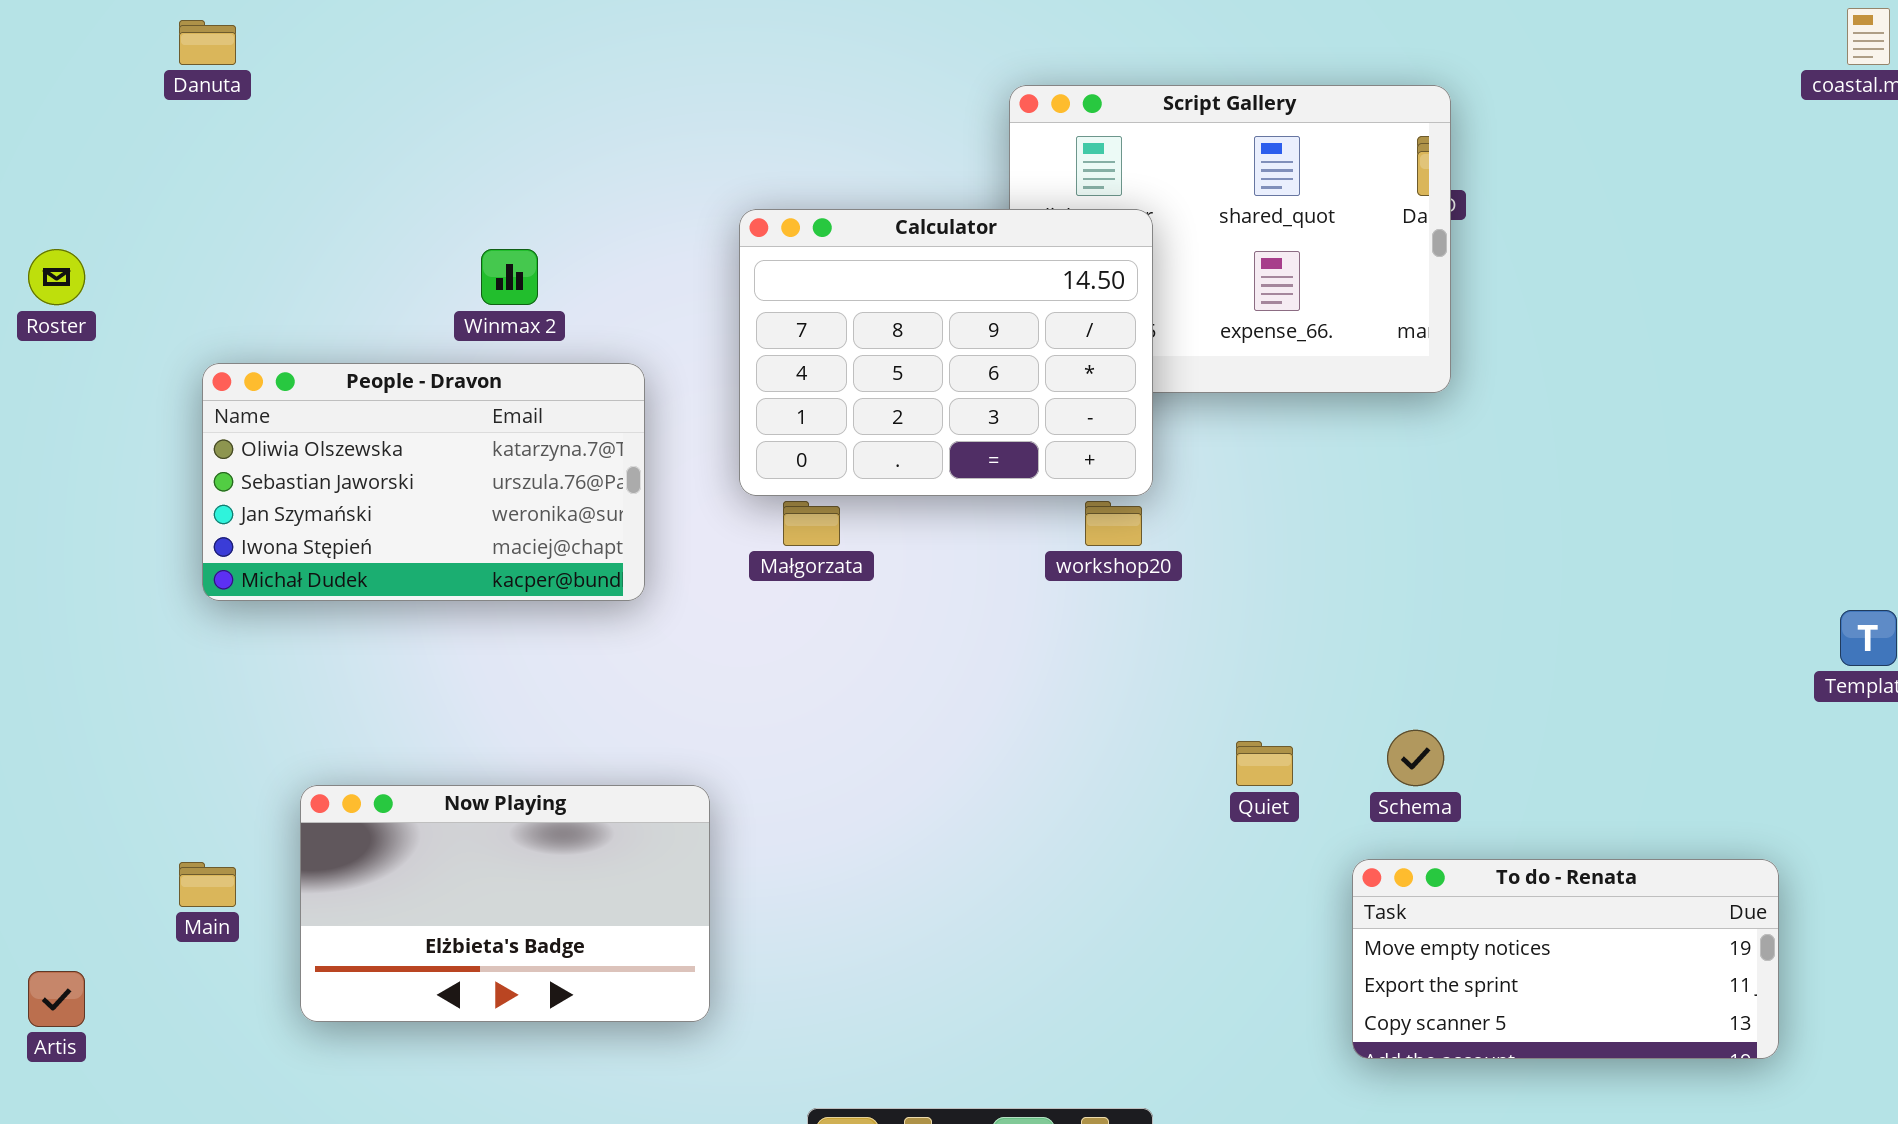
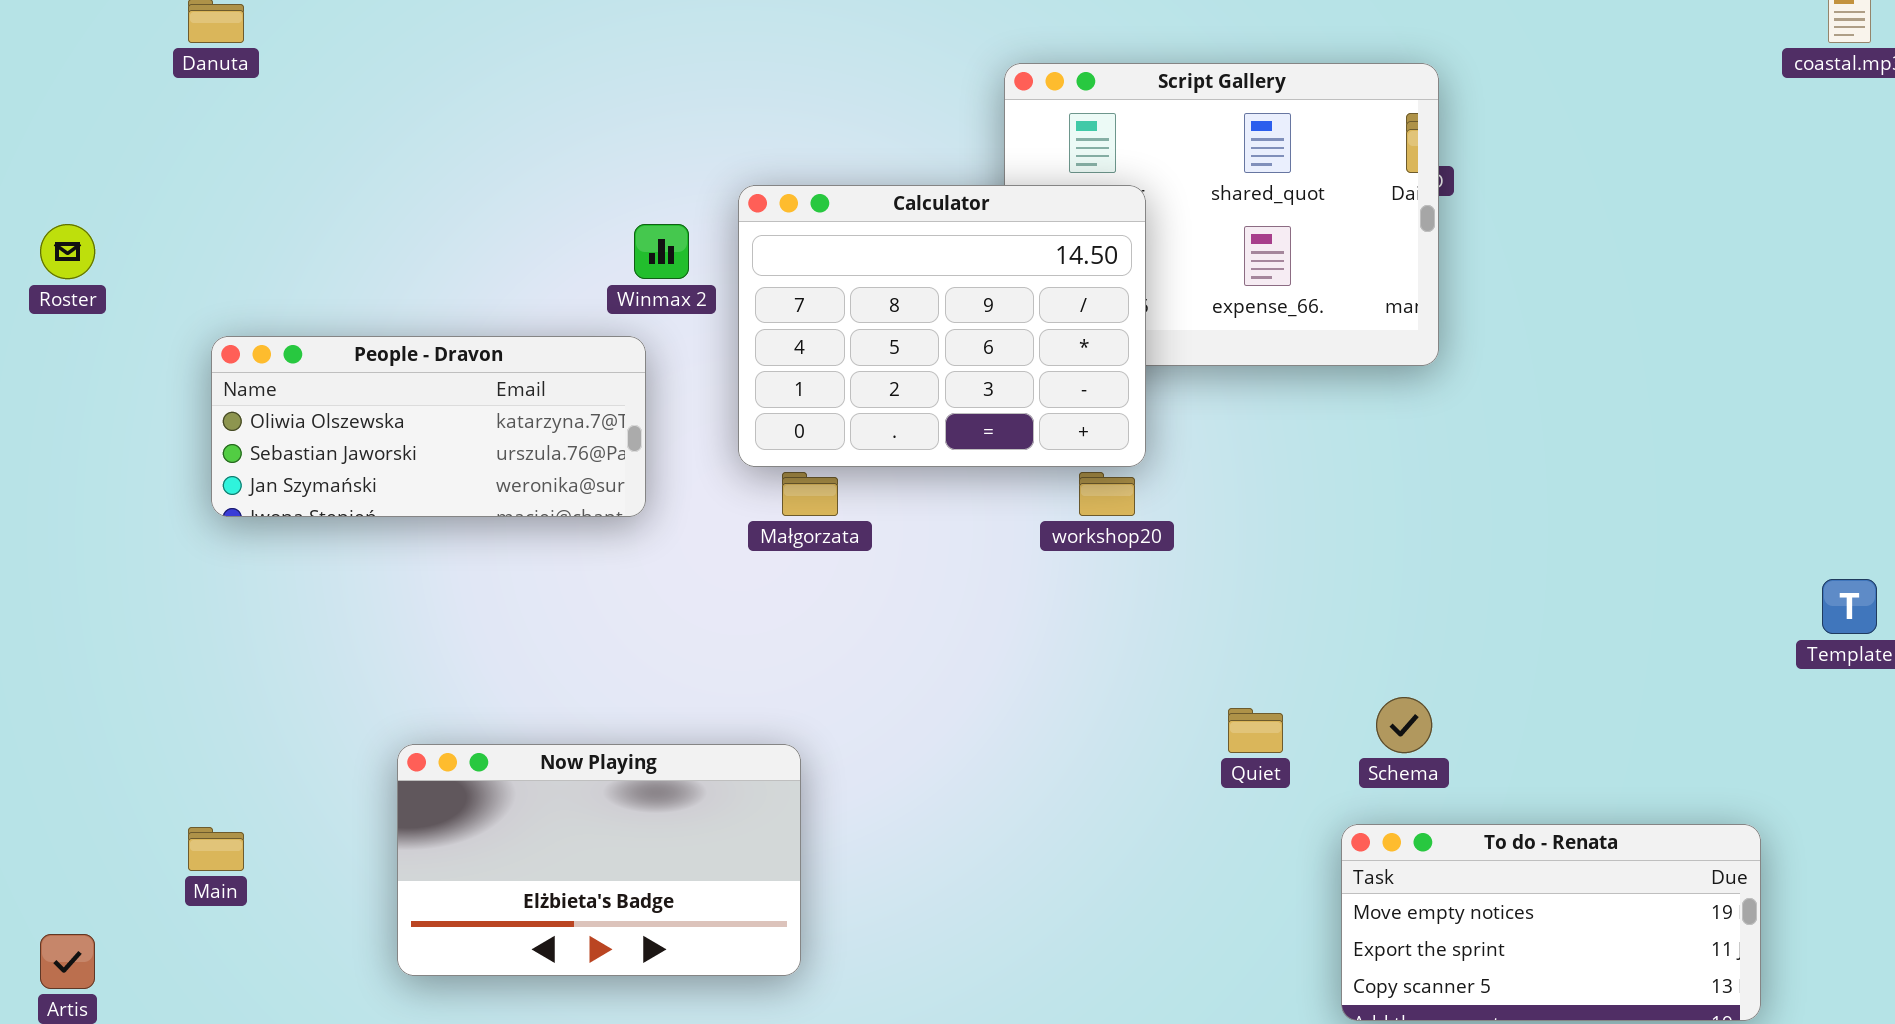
Winmax 2: [481,249,538,305] -> [634,224,689,279], moved
People - Dravon: [202,363,645,601] -> [211,336,646,517], resized
Now Playing: [300,785,710,1022] -> [397,744,801,976], moved

